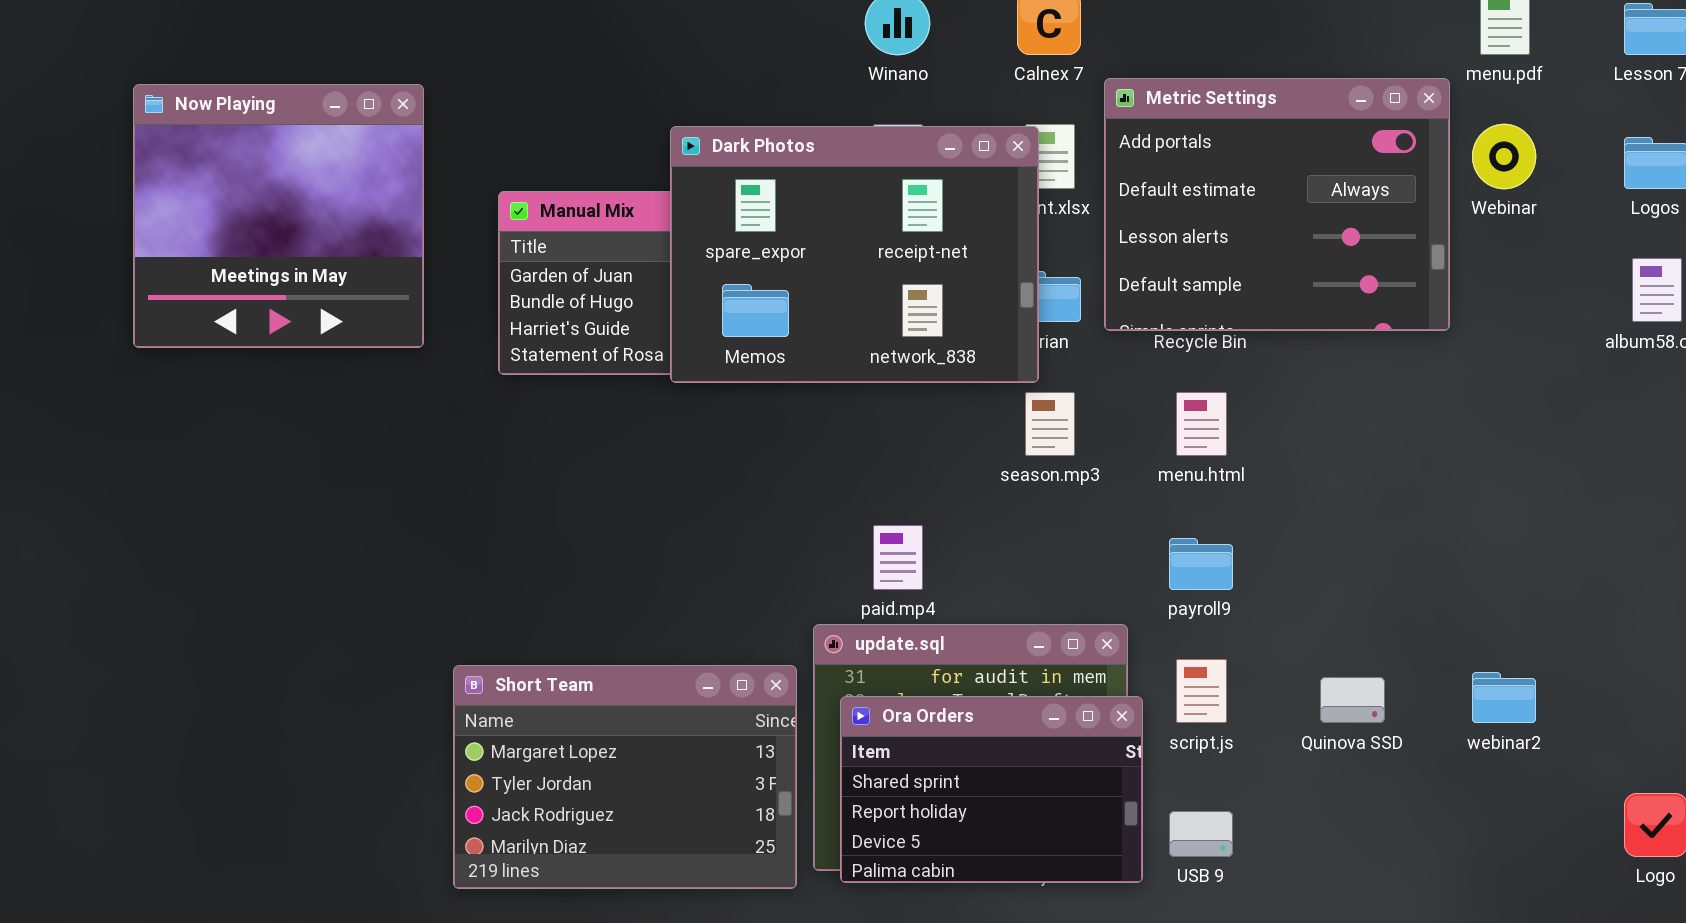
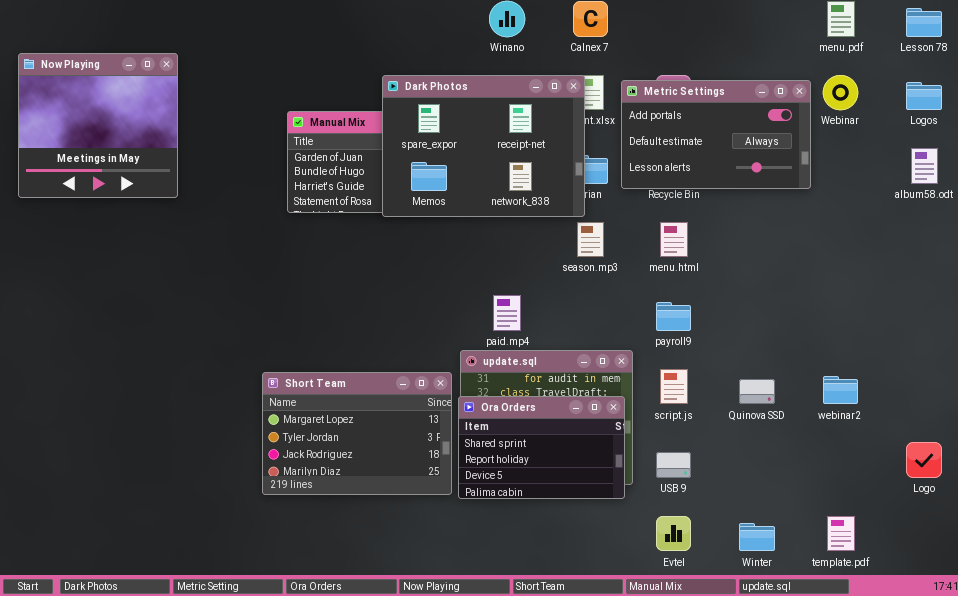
Metric Settings: [1104,78,1450,331] -> [621,80,811,189], resized
Now Playing: [133,84,424,348] -> [18,53,178,198], moved
Ora Orders: [840,696,1143,883] -> [458,396,625,499], moved

